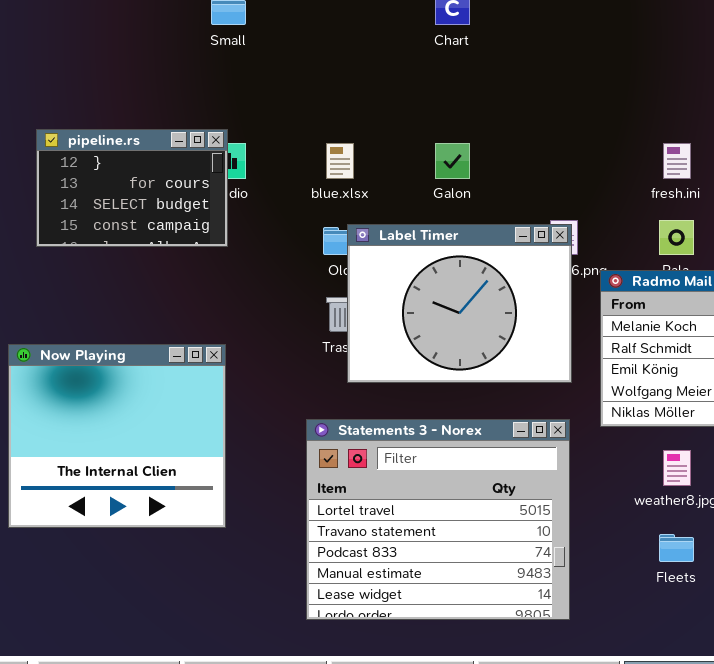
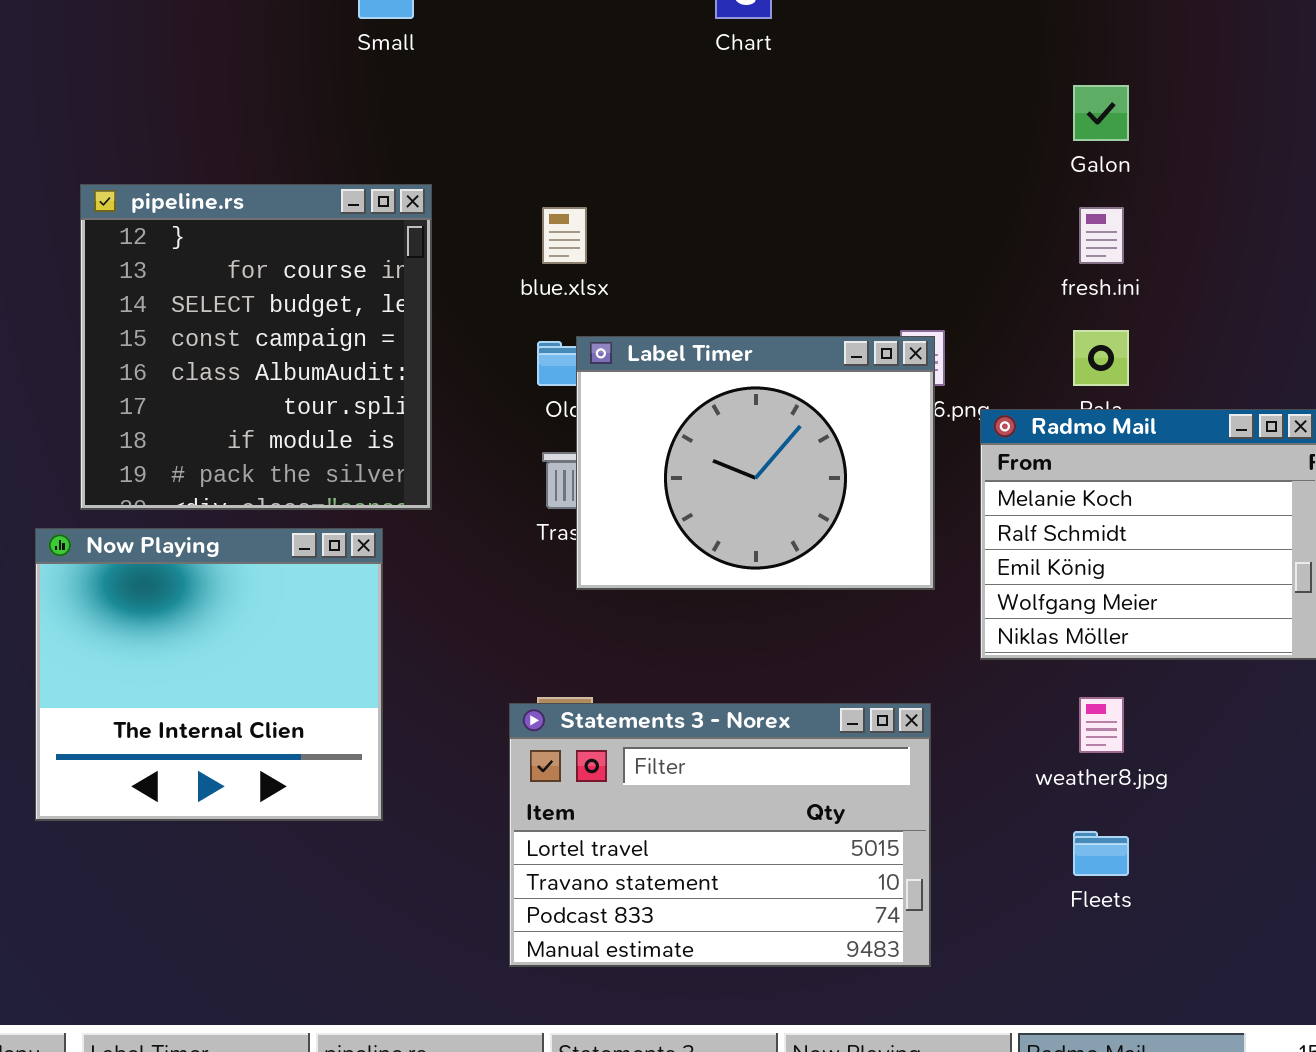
pipeline.rs: [36,129,228,247] -> [80,184,432,510], resized
Galon: [435,143,470,179] -> [1073,85,1129,141], moved
Statements 3 - Norex: [306,419,570,620] -> [509,703,931,967], resized

